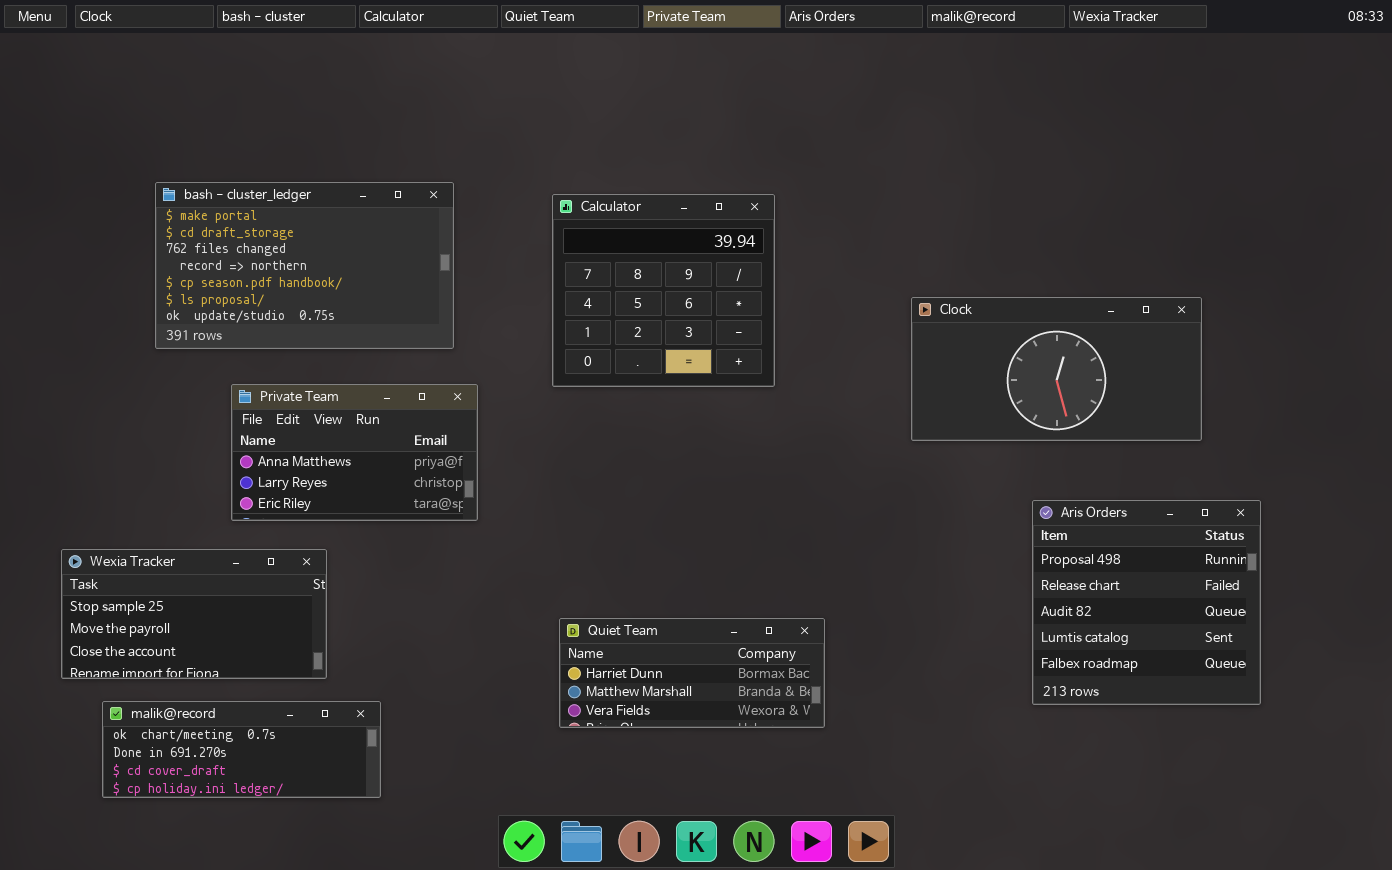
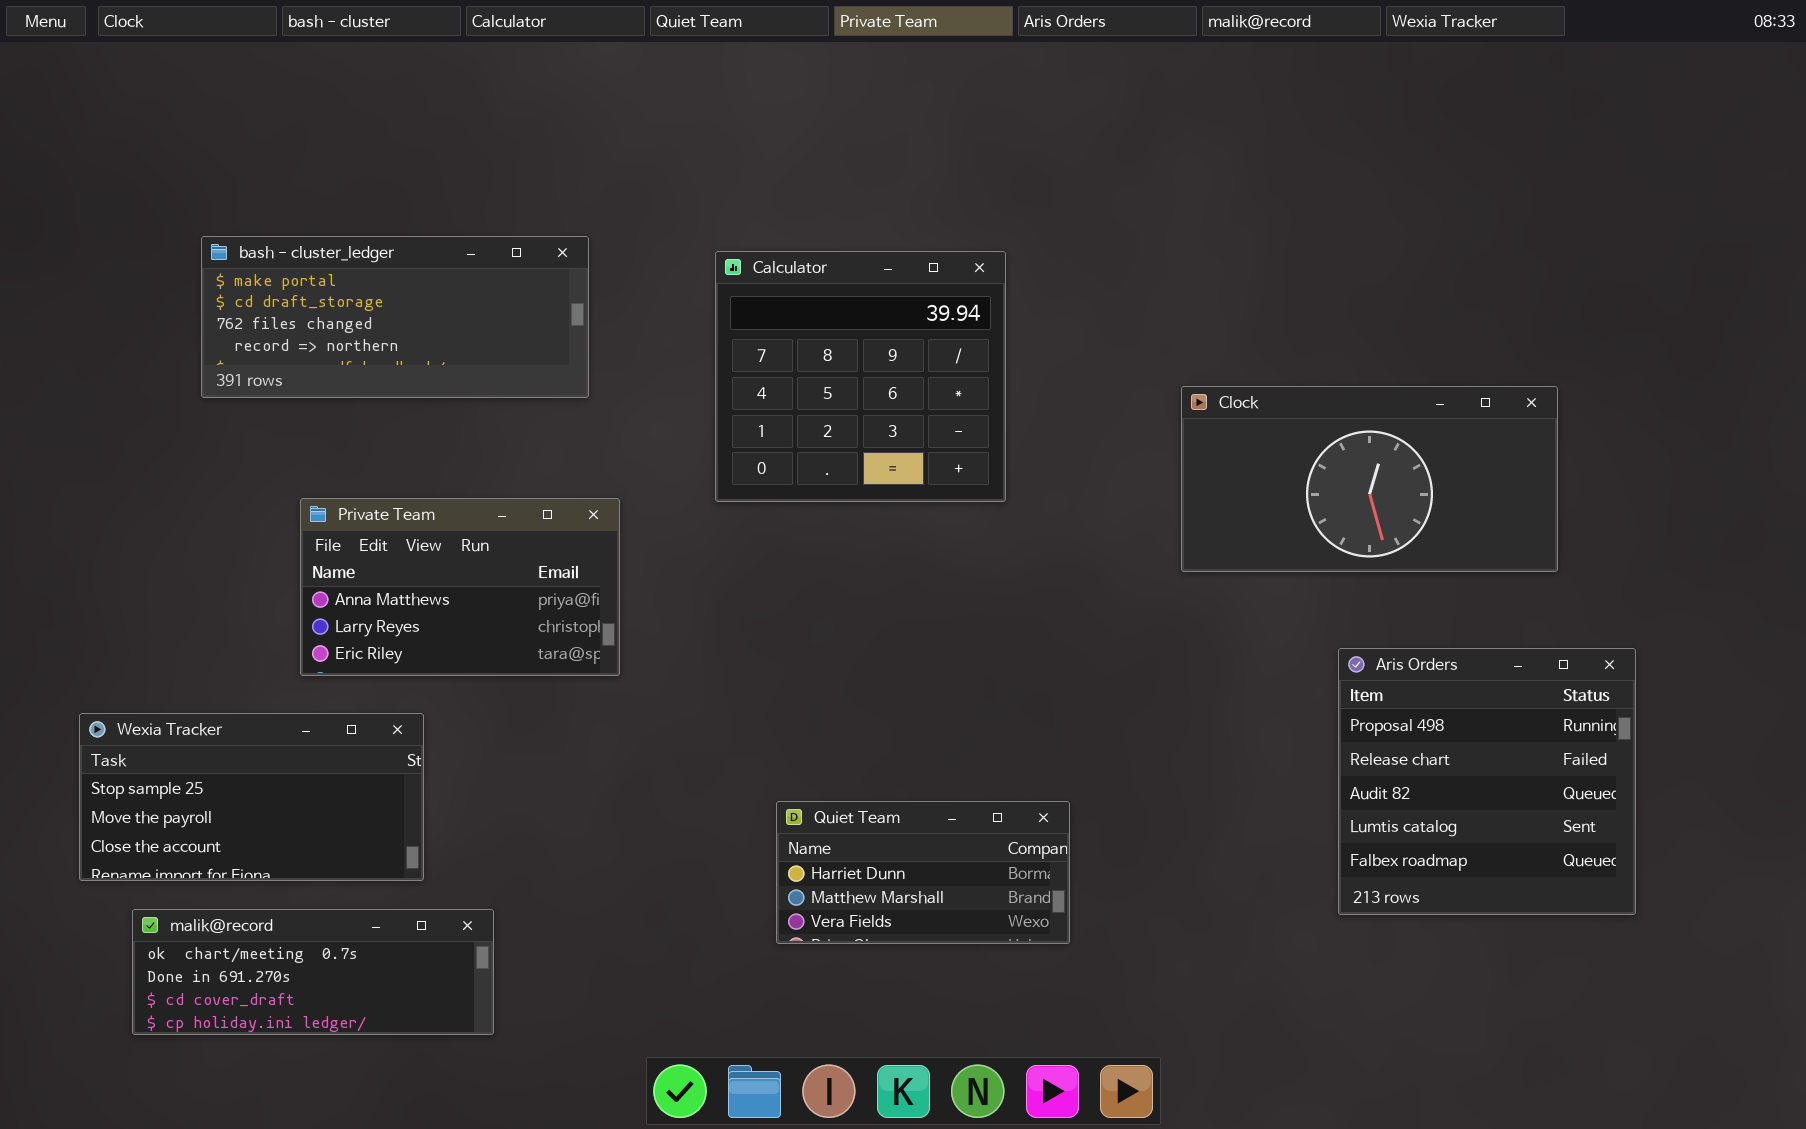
bash - cluster_ledger: [155,182,454,349] -> [201,236,589,398], resized
Quiet Team: [559,618,825,728] -> [776,801,1070,944], resized

